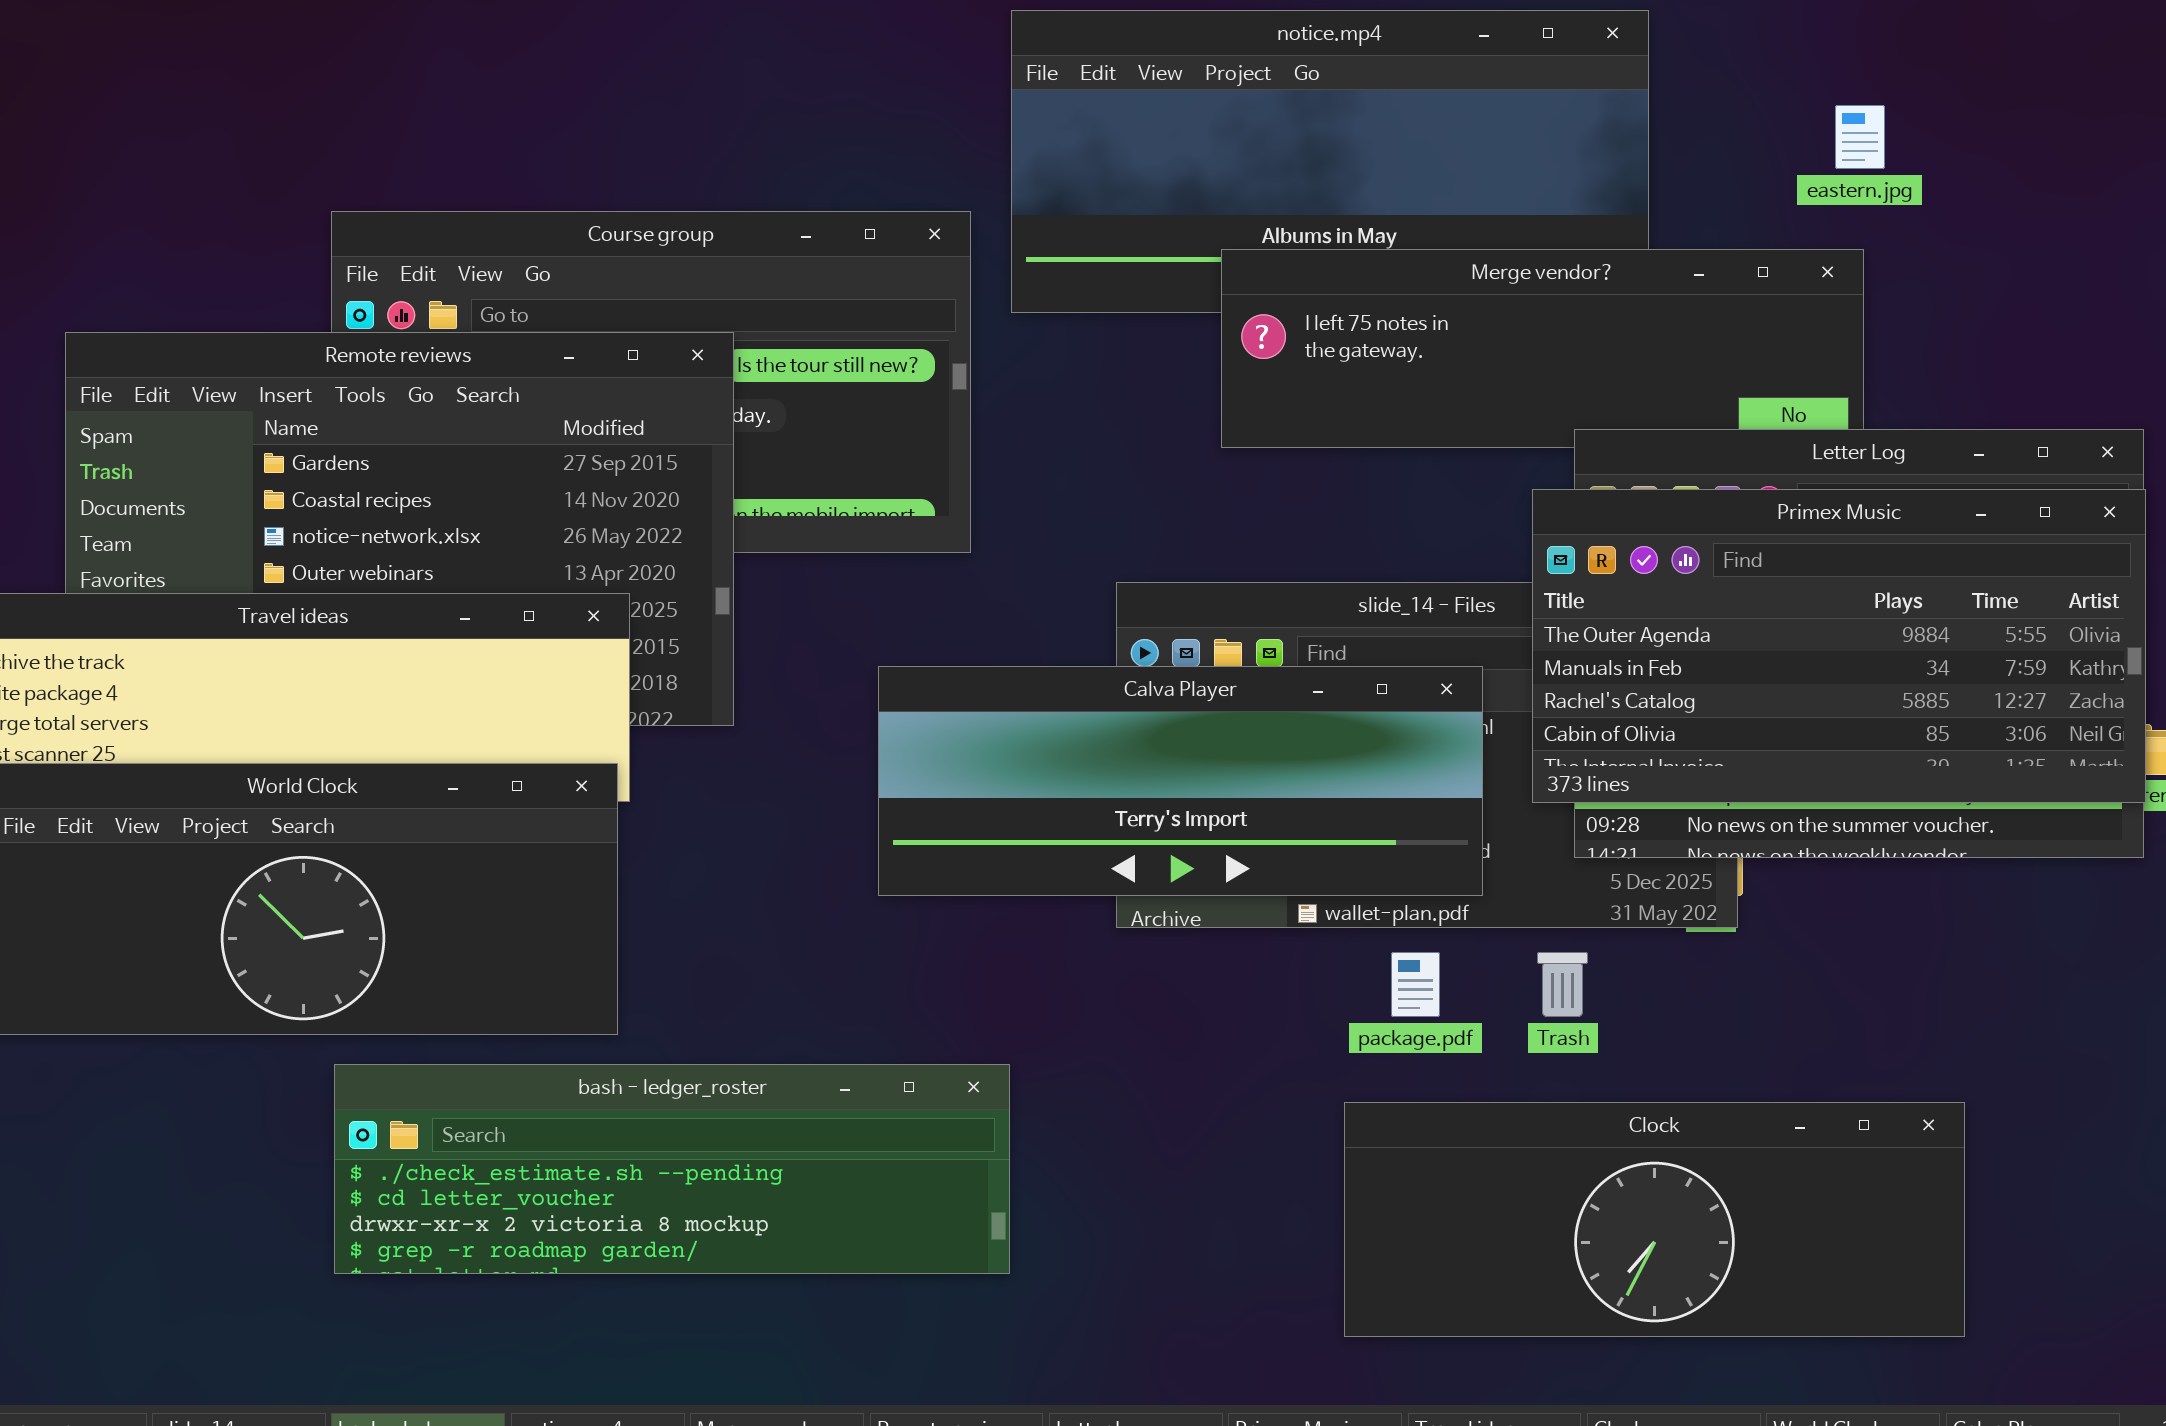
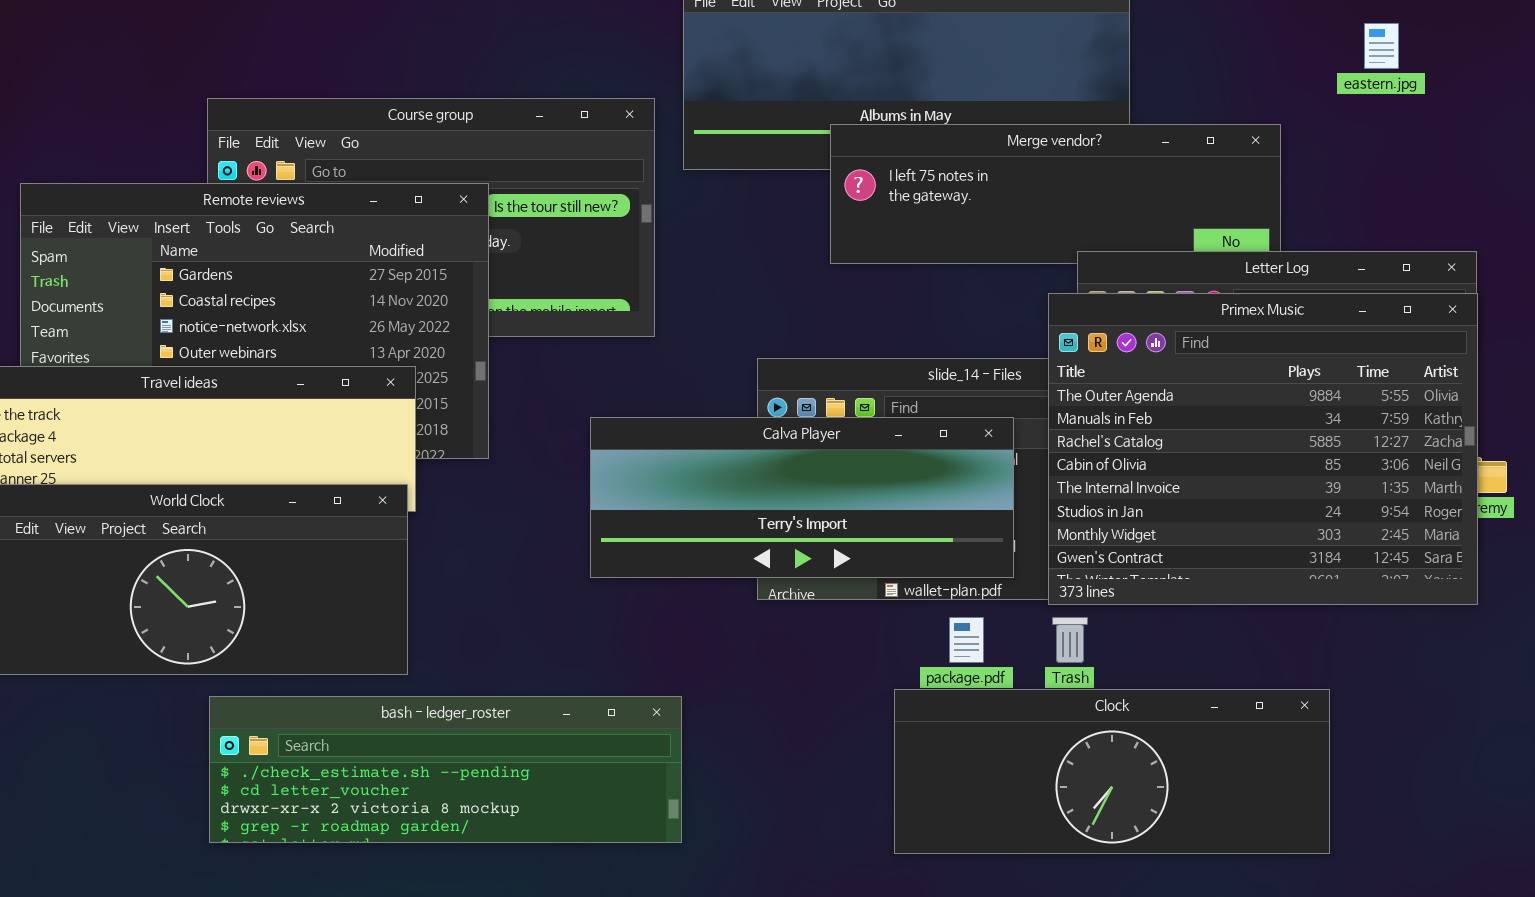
eastern.jpg: [1835,105,1885,169] -> [1364,23,1399,69], moved
Primex Music: [1532,489,2146,803] -> [1048,293,1478,605], resized
Clock: [1344,1102,1965,1337] -> [894,689,1330,854], moved

